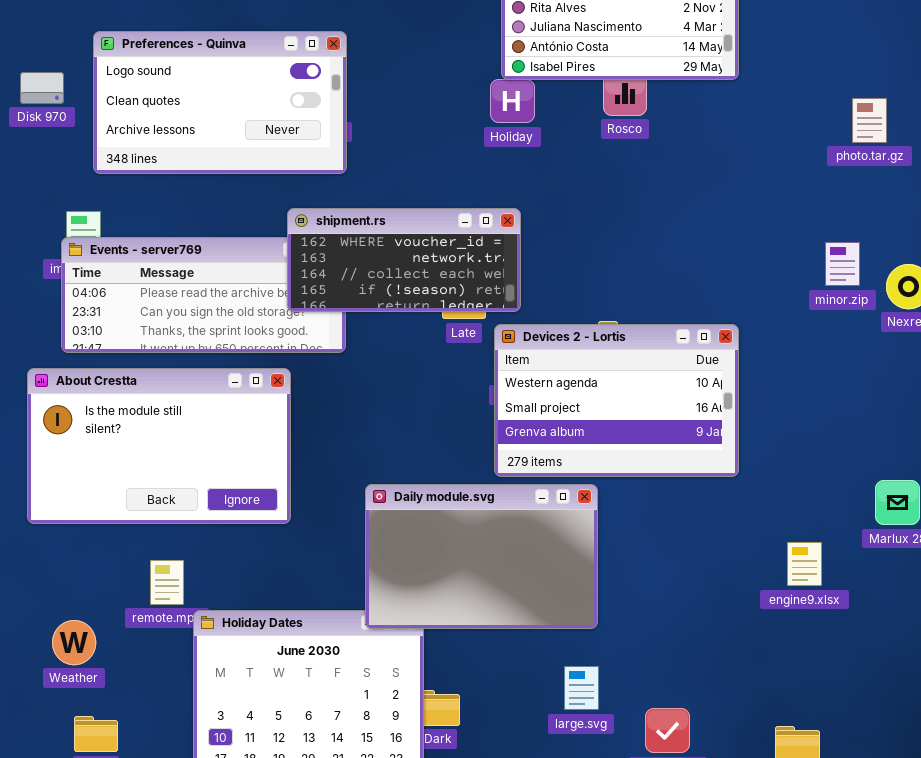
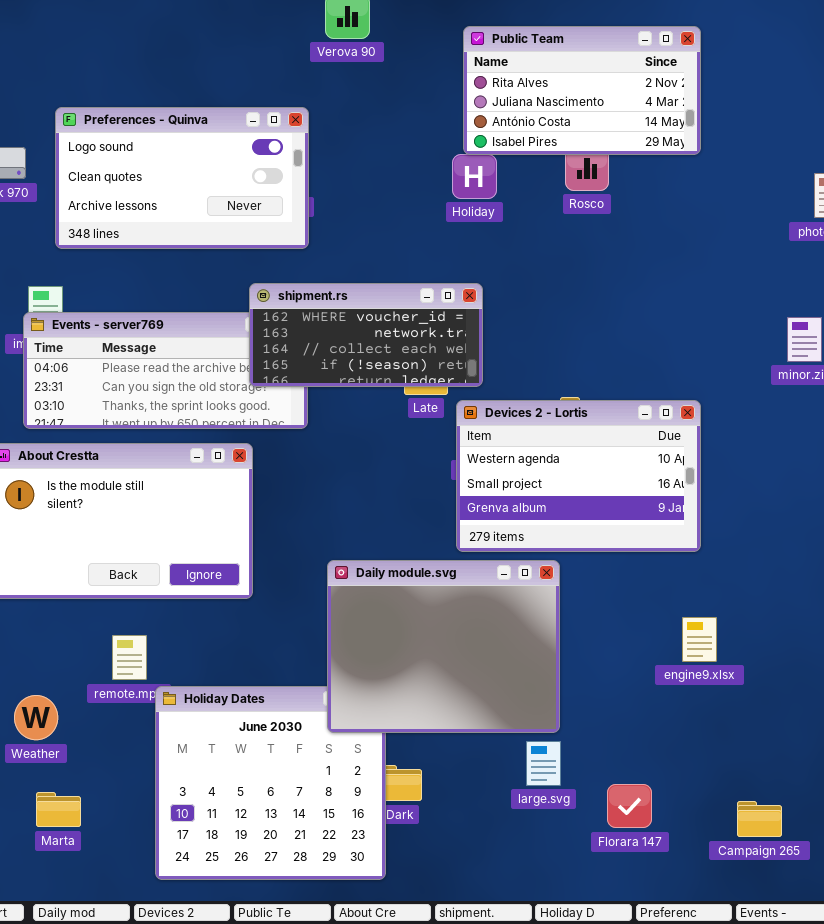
Daily module.svg: [365,484,598,629] -> [327,560,560,733], resized
engine9.xlsx: [787,542,822,586] -> [682,617,717,662], moved

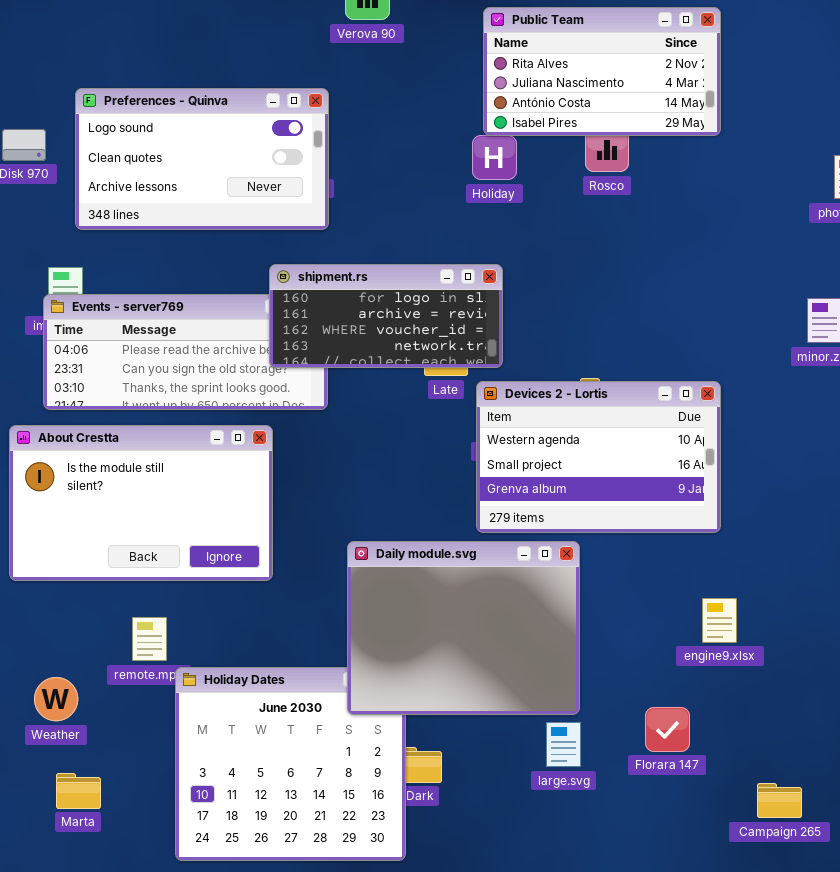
shipment.rs: [249,283,483,387] -> [269,264,503,368], scrolled up 2 rows
Florara 147: [607,784,652,828] -> [645,707,690,752], moved

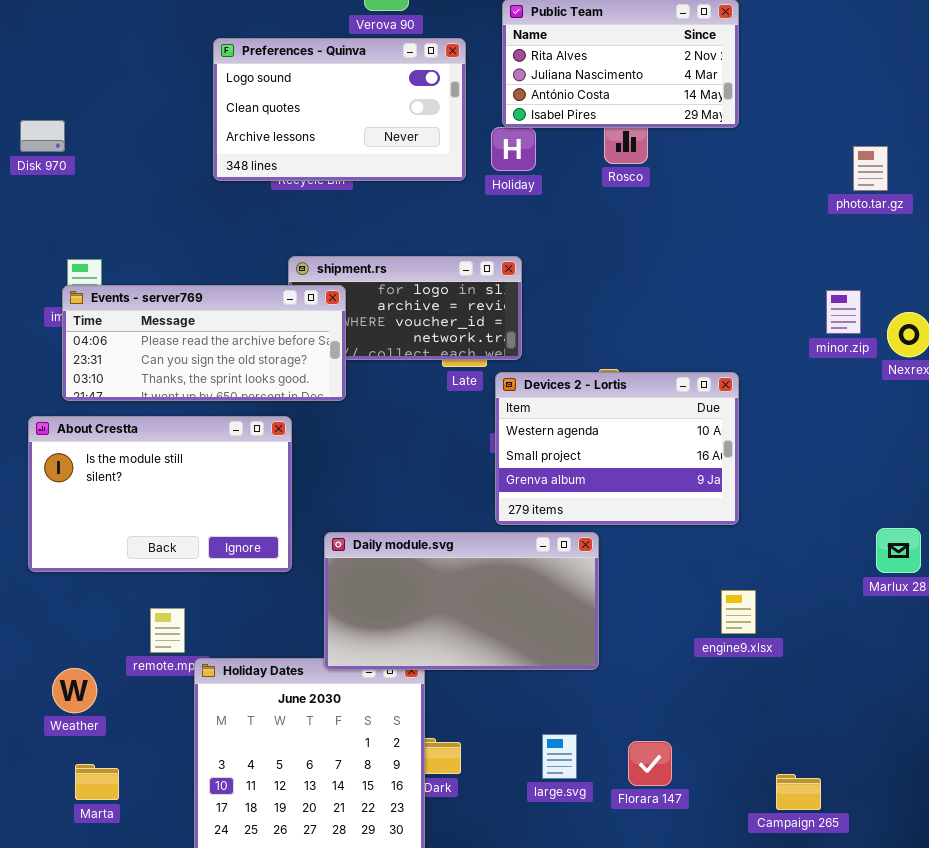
Preferences - Quinva: [75,88,329,230] -> [213,38,466,181], moved
Events - server769: [43,294,328,410] -> [62,285,346,401], raised
Daily module.svg: [347,541,580,715] -> [324,532,599,670], resized
Florara 147: [645,707,690,752] -> [628,741,672,786], moved
large.svg: [546,722,581,767] -> [542,734,577,779], moved

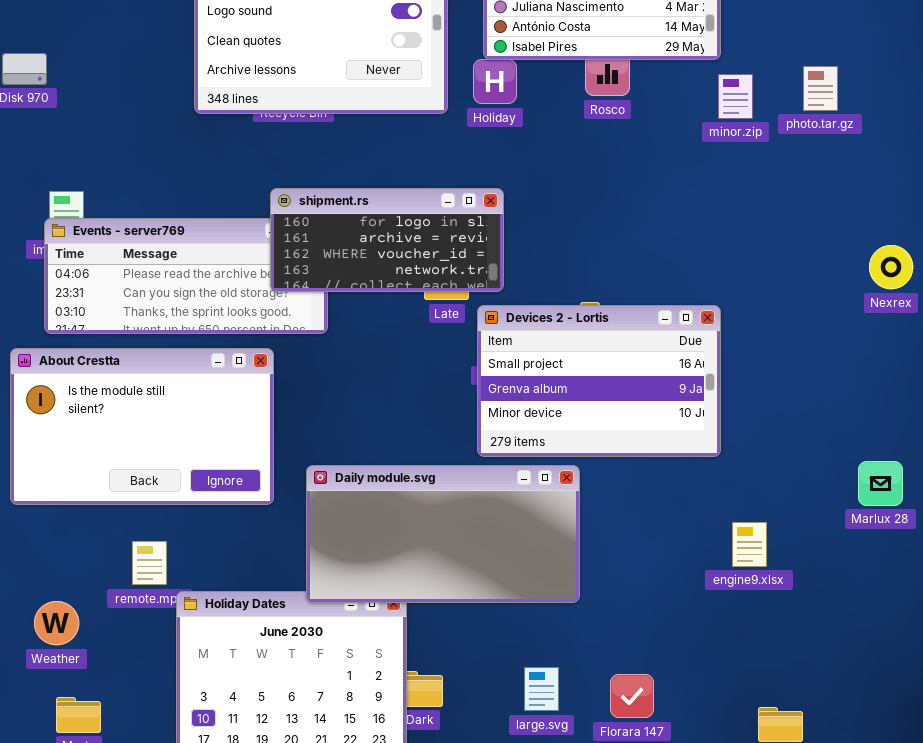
photo.tar.gz: [853,146,888,191] -> [803,66,838,111], moved
shipment.rs: [288,256,522,360] -> [270,188,504,292], raised
minor.zip: [826,290,861,334] -> [718,74,753,119], moved
Devices 2 - Lortis: [495,372,739,525] -> [477,305,721,457], scrolled down 1 row
engine9.xlsx: [721,590,756,634] -> [732,522,767,567], moved

